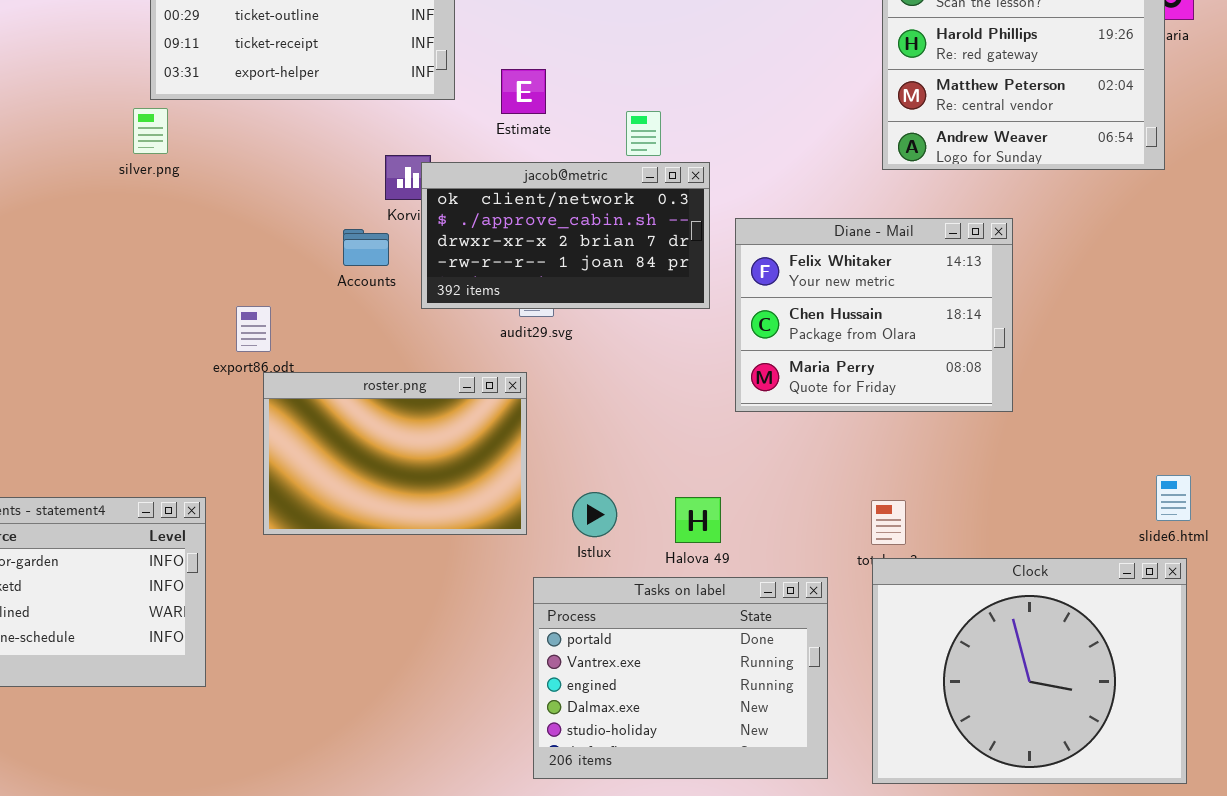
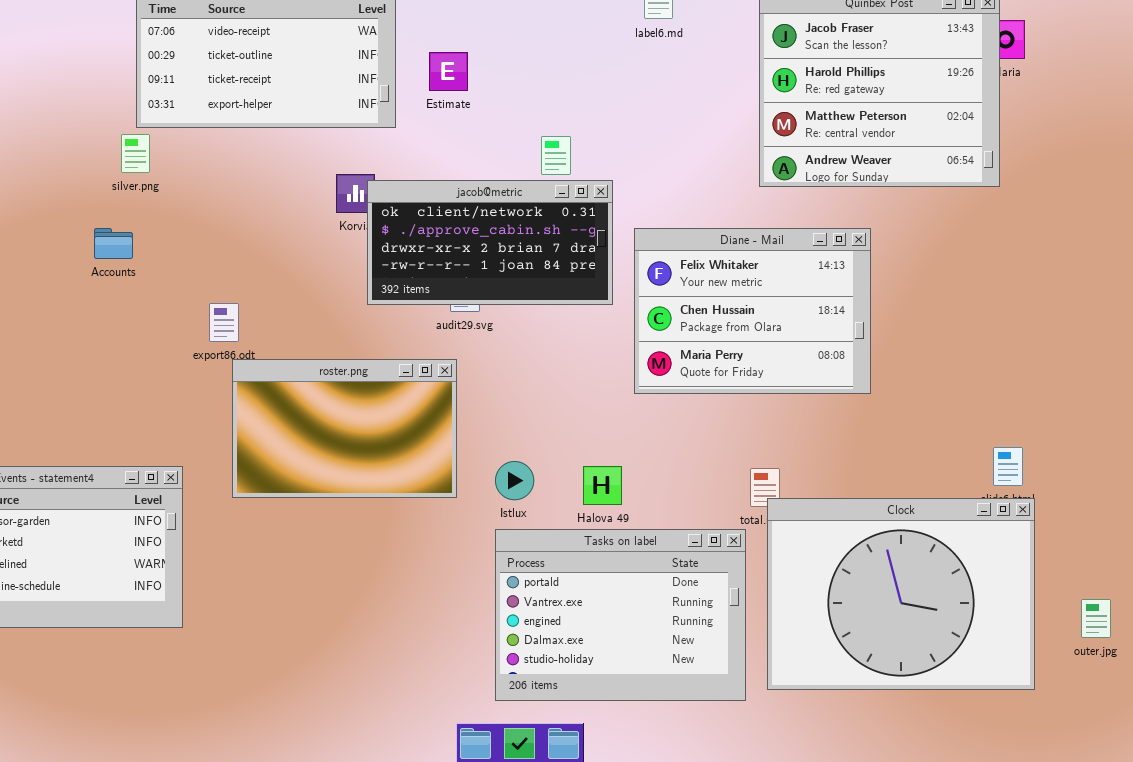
Estimate: [501,69,546,114] -> [429,52,468,91], moved
Accounts: [343,229,389,266] -> [94,228,133,259], moved
Clock: [872,558,1187,784] -> [767,498,1035,690], moved
Tasks on label: [533,577,828,779] -> [495,529,746,701], moved

